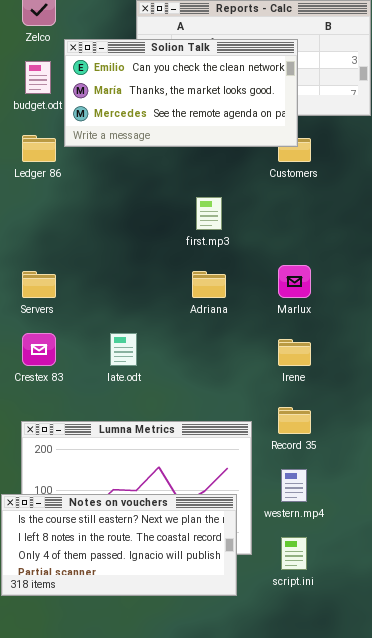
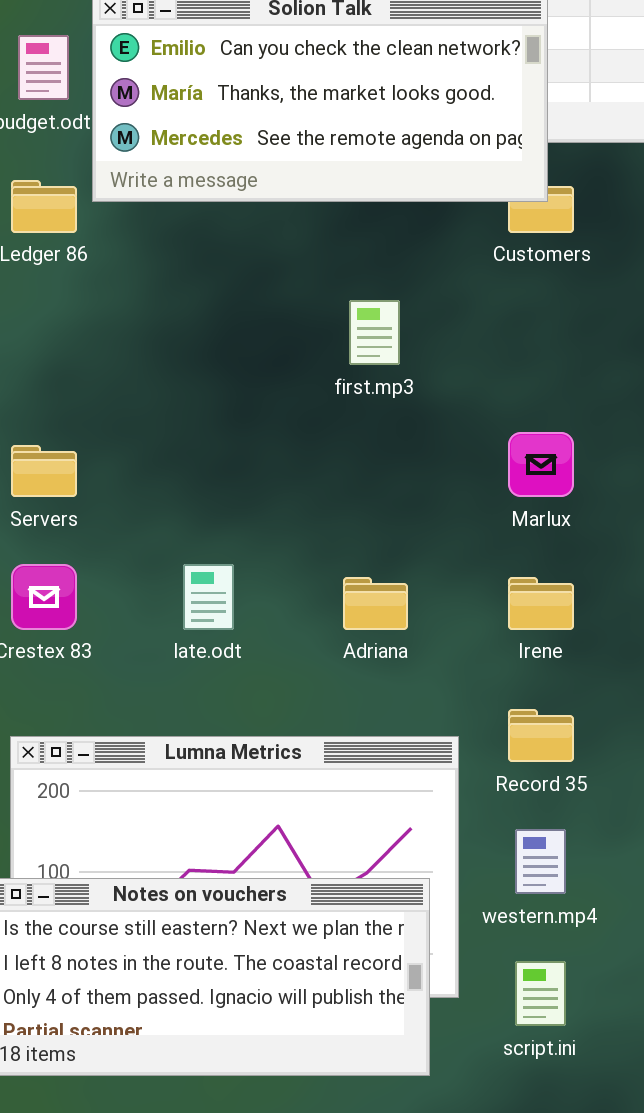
Adriana: [192,271,226,298] -> [343,577,408,630], moved

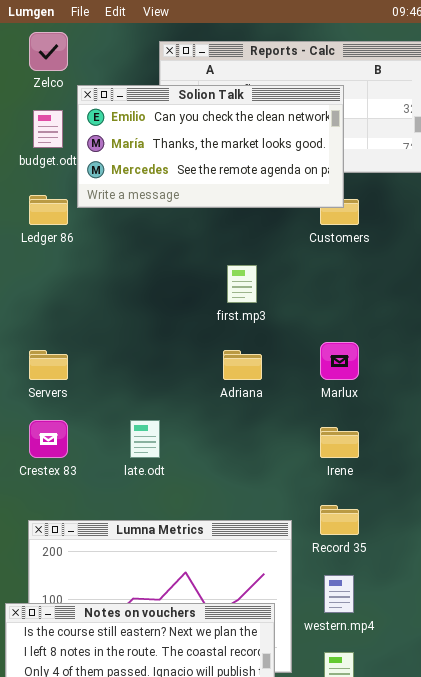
Adriana: [343,577,408,630] -> [223,350,262,380], moved

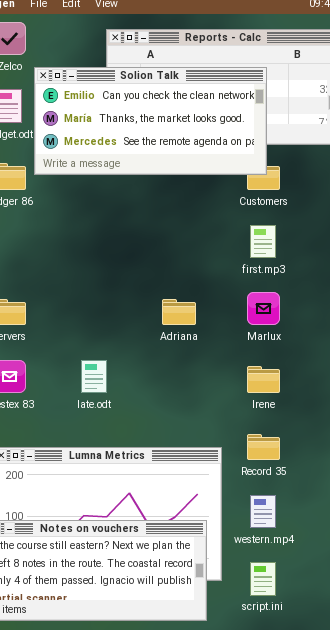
first.mp3: [227,265,257,303] -> [250,225,276,258], moved

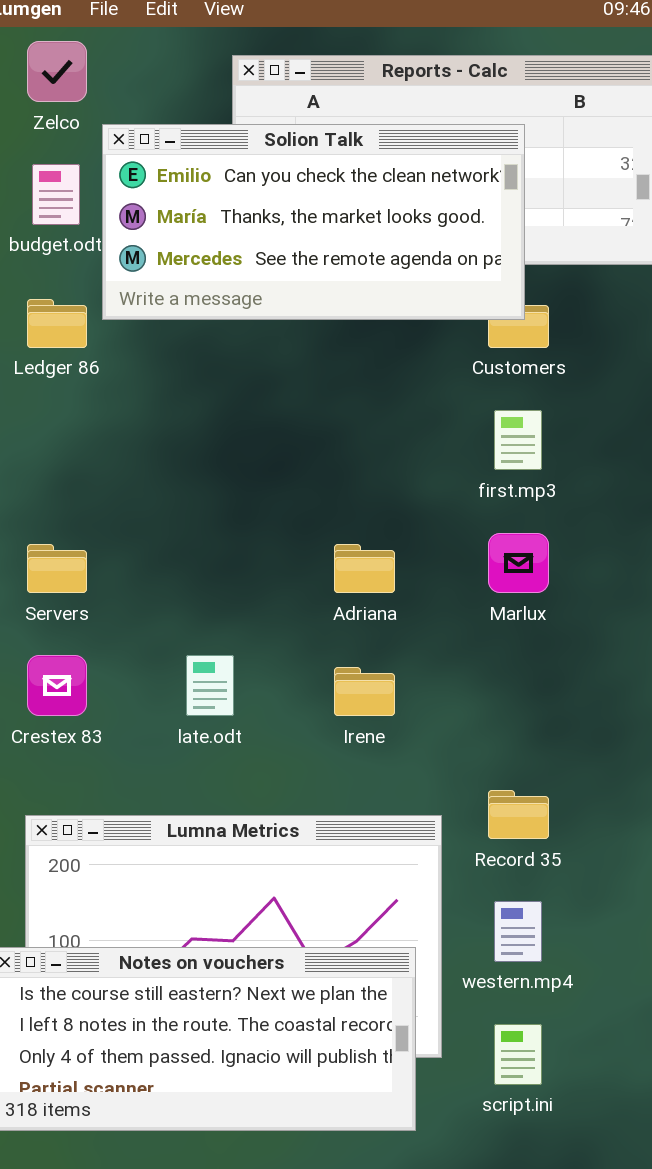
Irene: [247,366,280,393] -> [334,667,395,716], moved

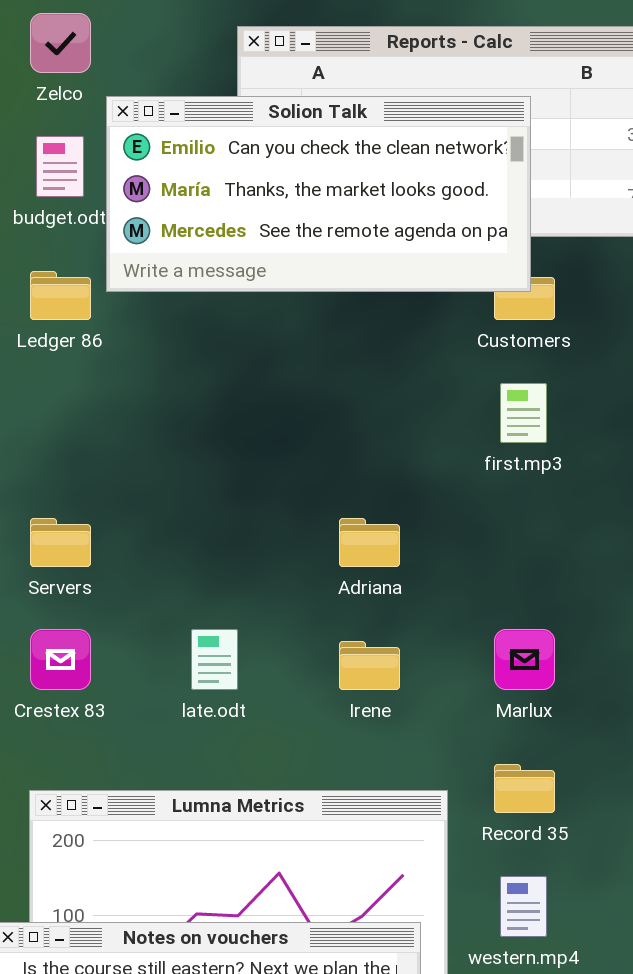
Marlux: [488,533,549,593] -> [494,629,555,690], moved

